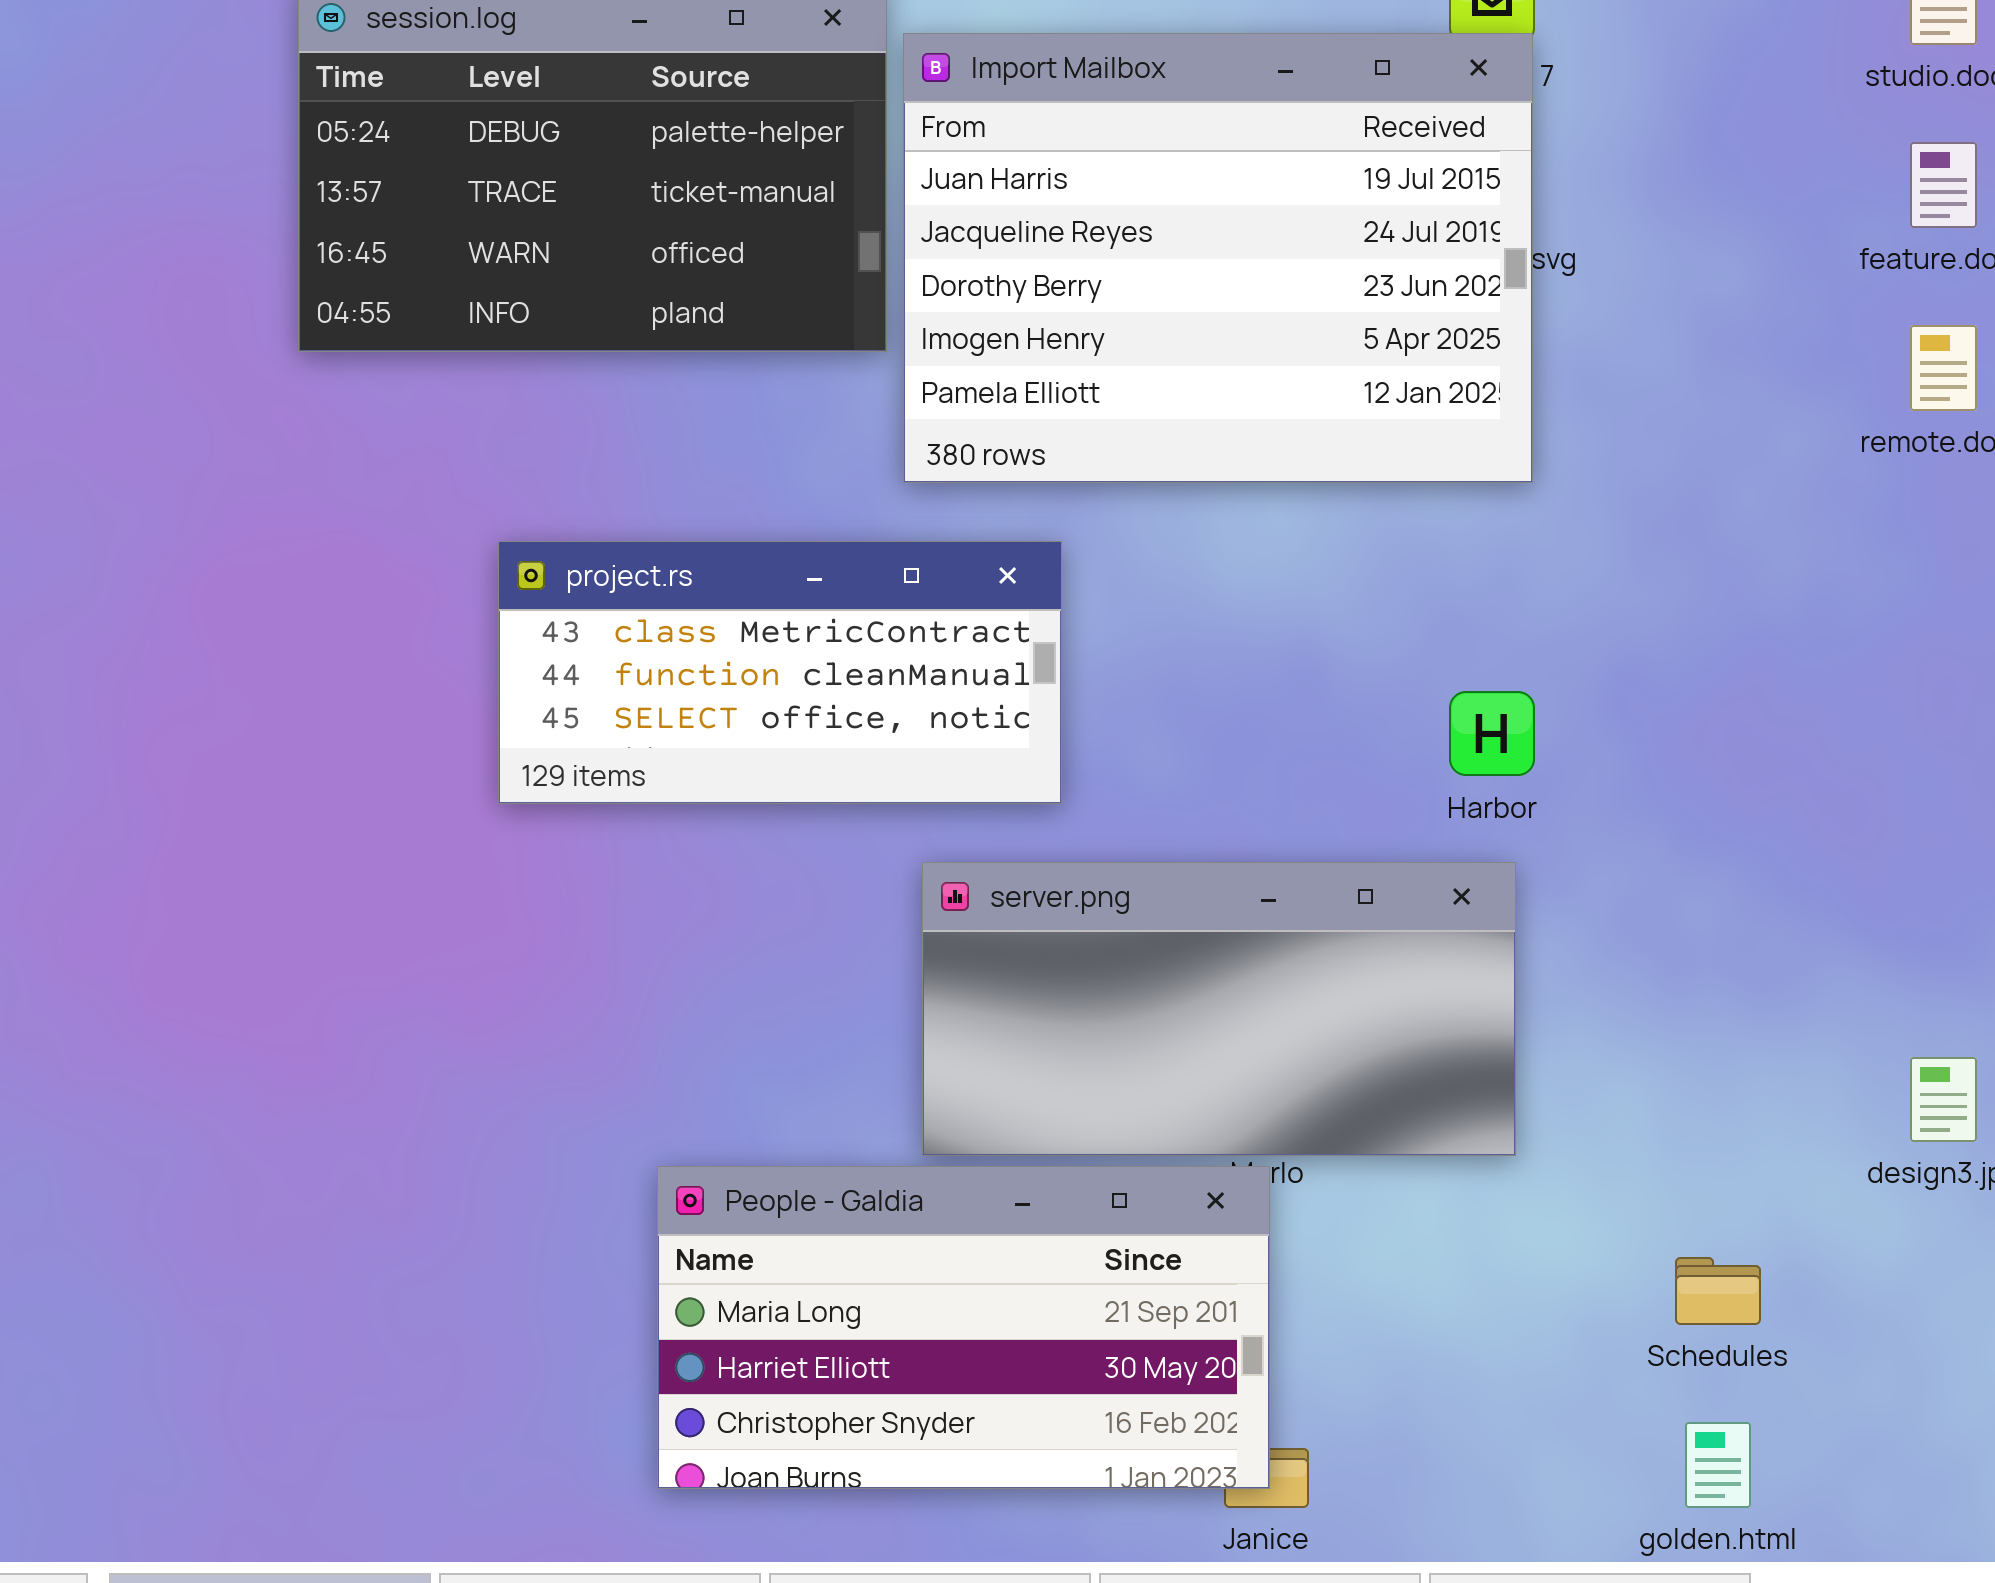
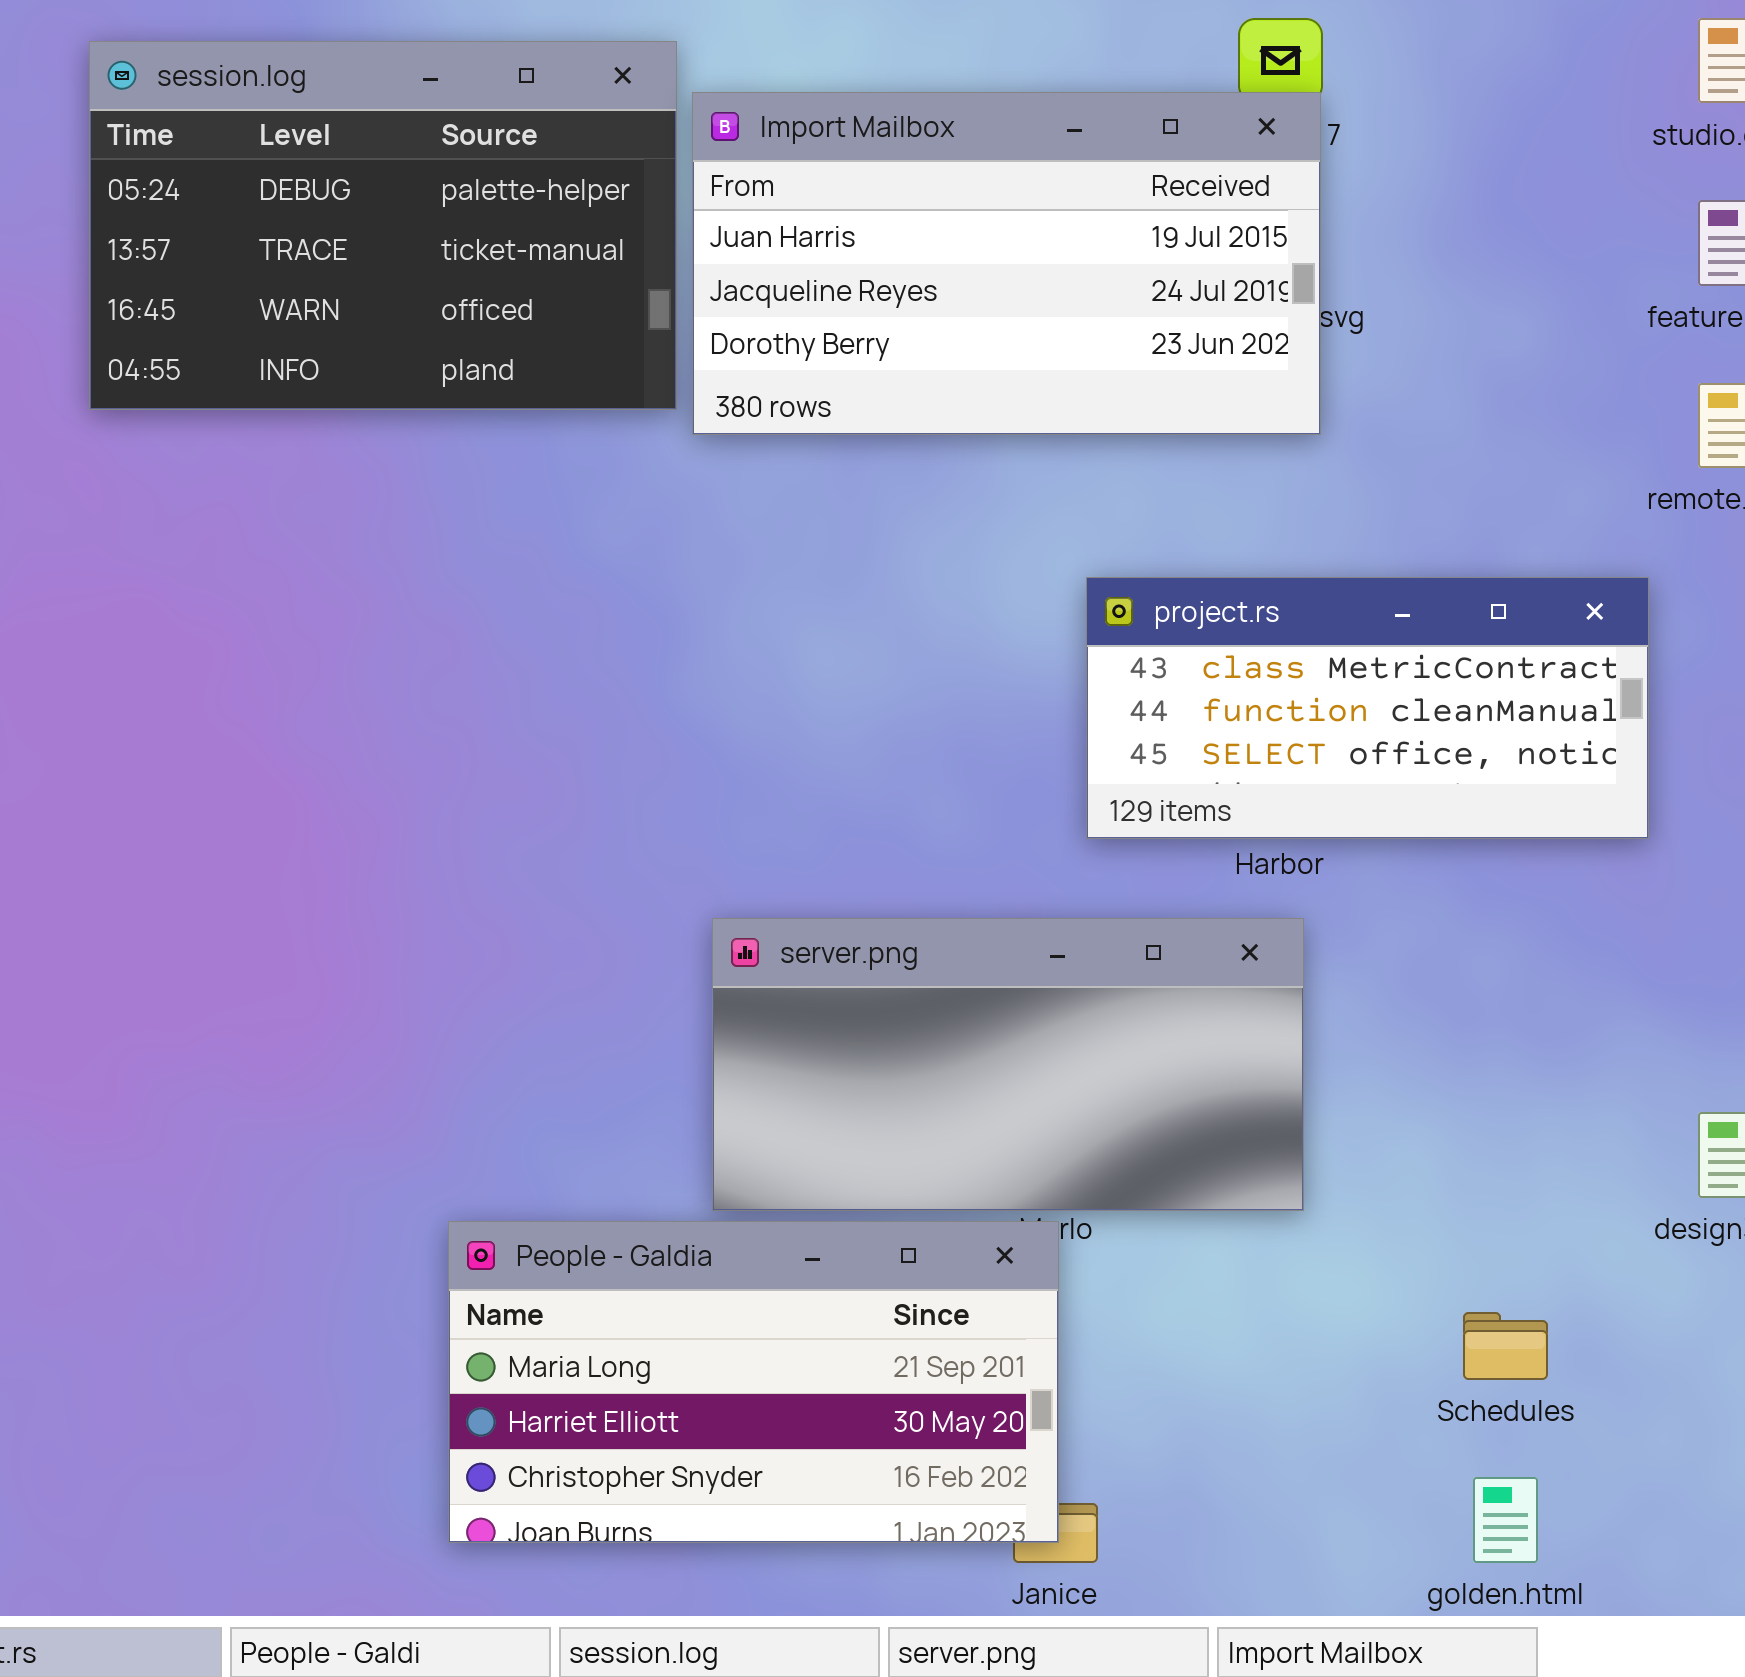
Import Mailbox: [903,33,1533,483] -> [692,92,1321,435], resized
project.rs: [498,541,1062,804] -> [1086,577,1649,839], moved

